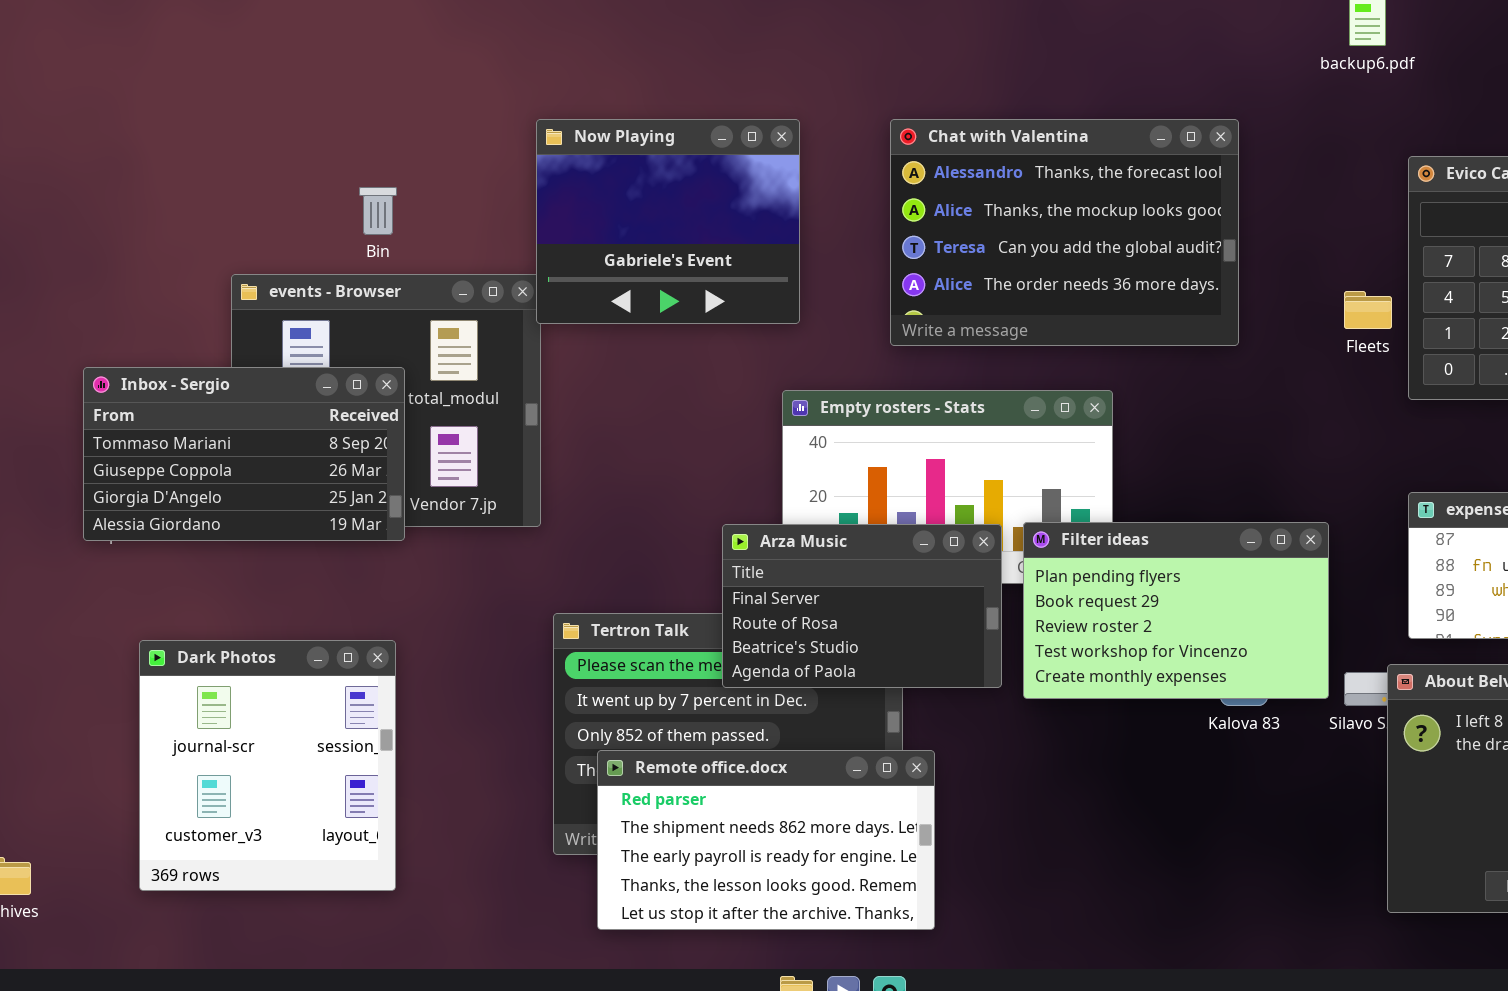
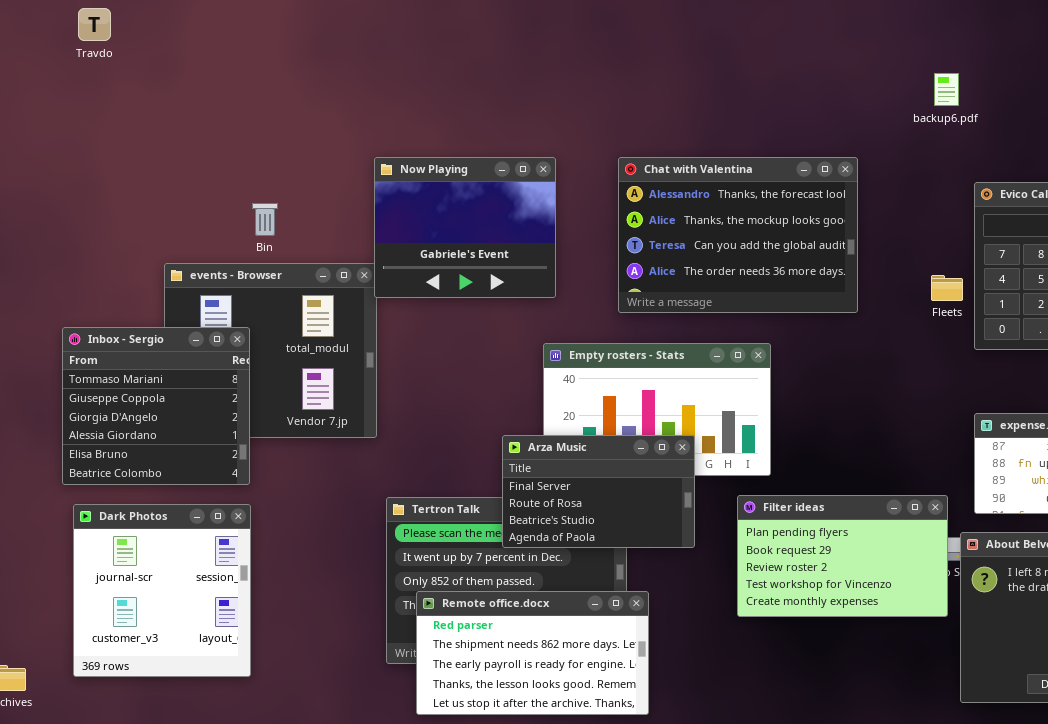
Inbox - Sergio: [83,367,405,541] -> [62,327,250,485], resized
Filter ideas: [1023,522,1329,699] -> [737,495,948,617], moved
Dark Photos: [139,640,396,891] -> [73,504,251,677], moved

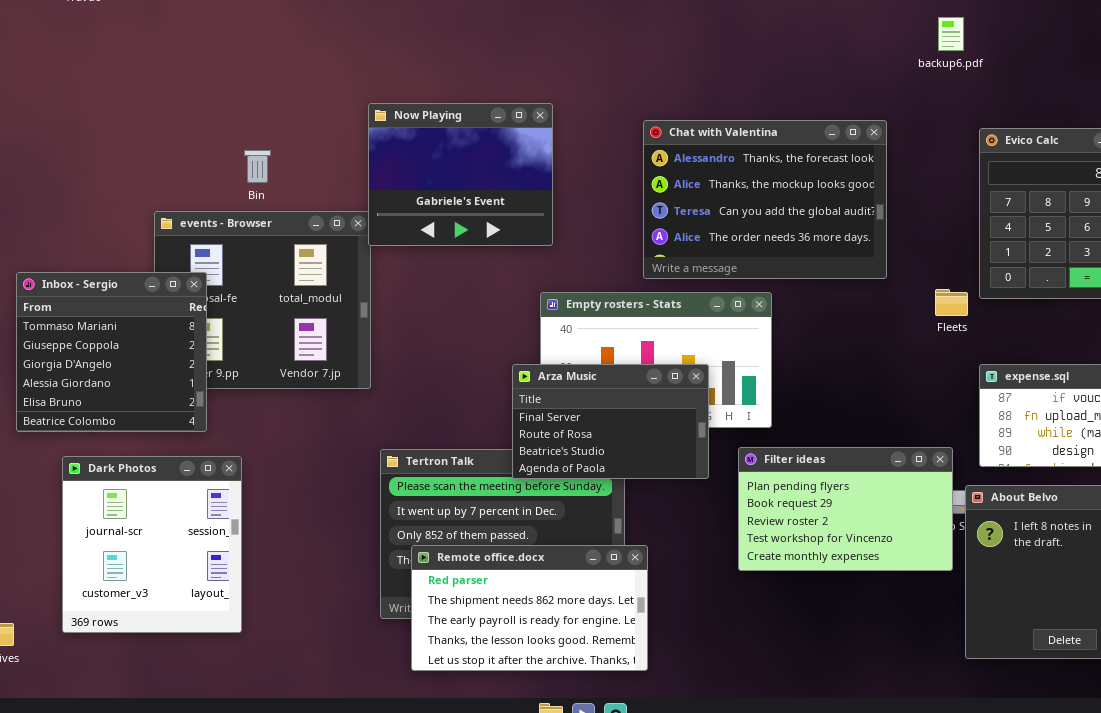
Chat with Valentina: [618,157,858,313] -> [643,120,887,279], moved
Fleets: [931,275,963,301] -> [935,289,968,316], moved
Inbox - Sergio: [62,327,250,485] -> [16,272,207,432], moved
Arza Music: [502,435,695,548] -> [512,364,709,479], moved

